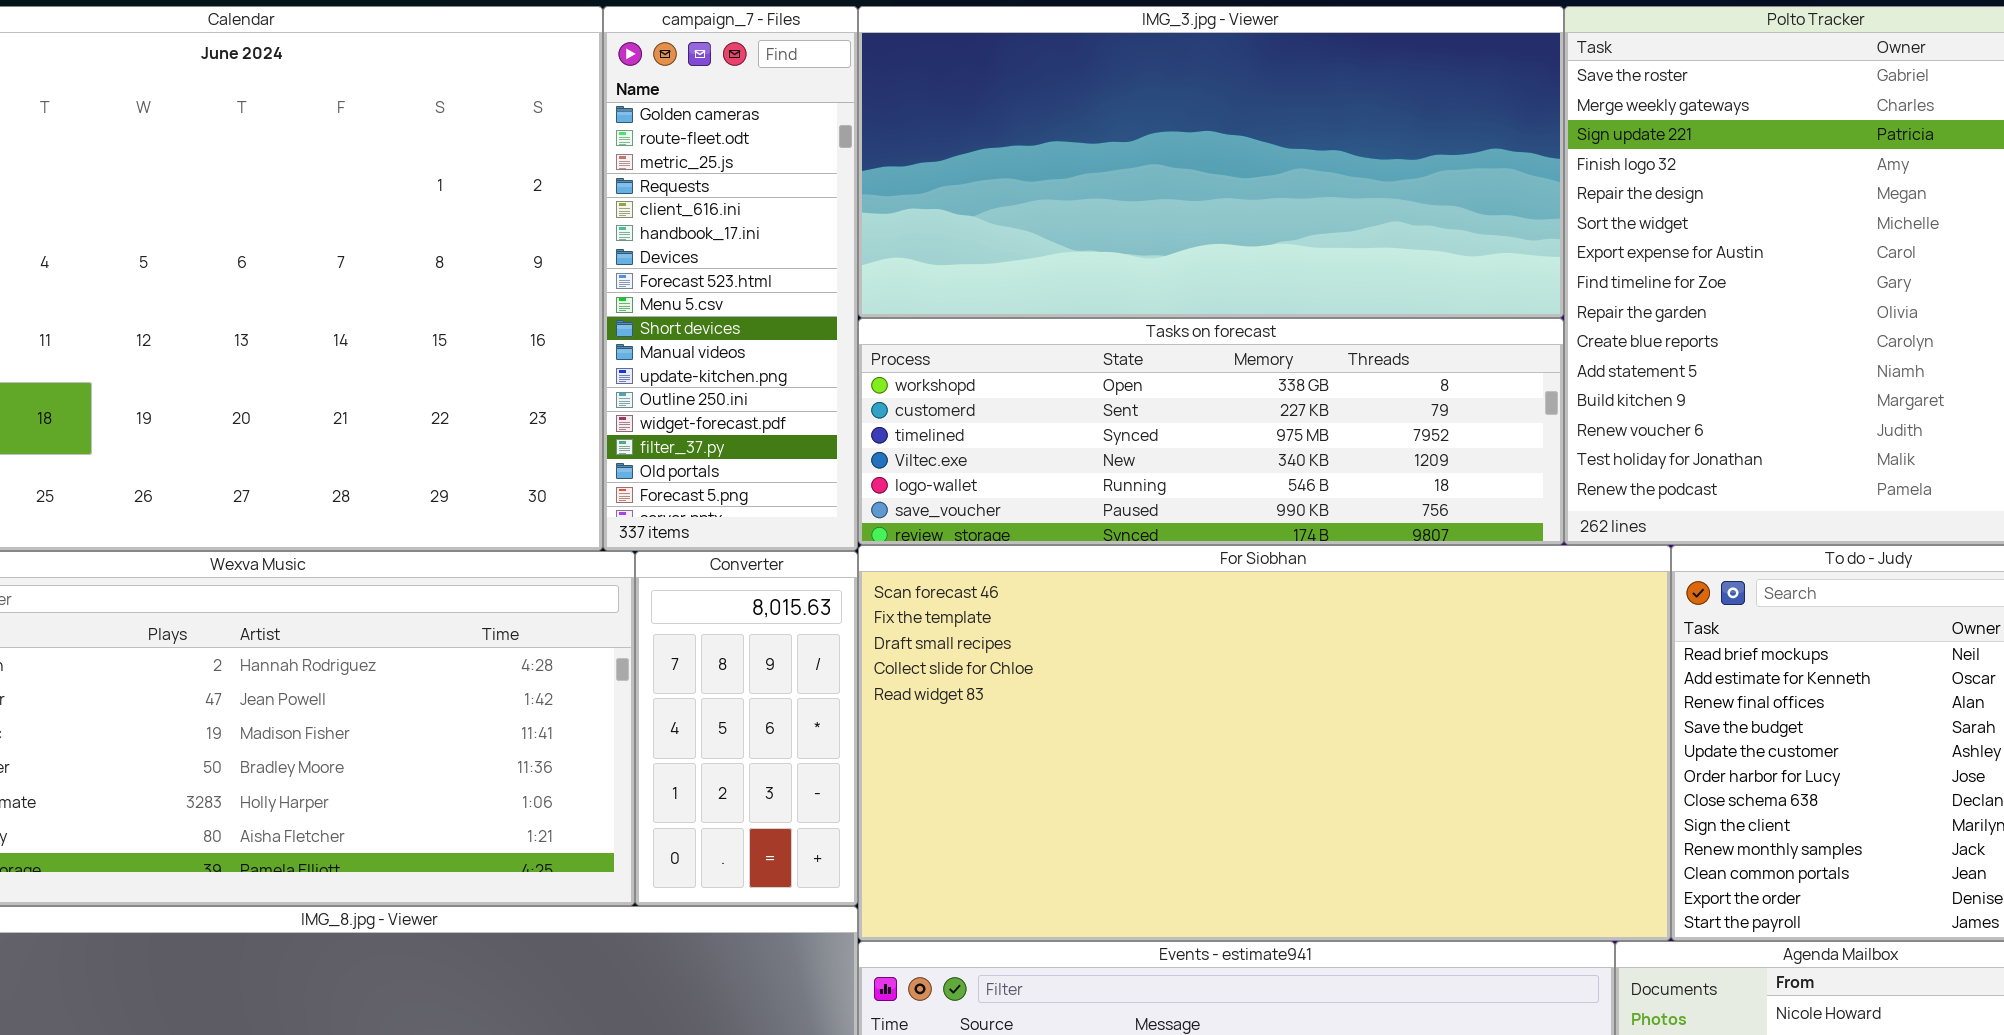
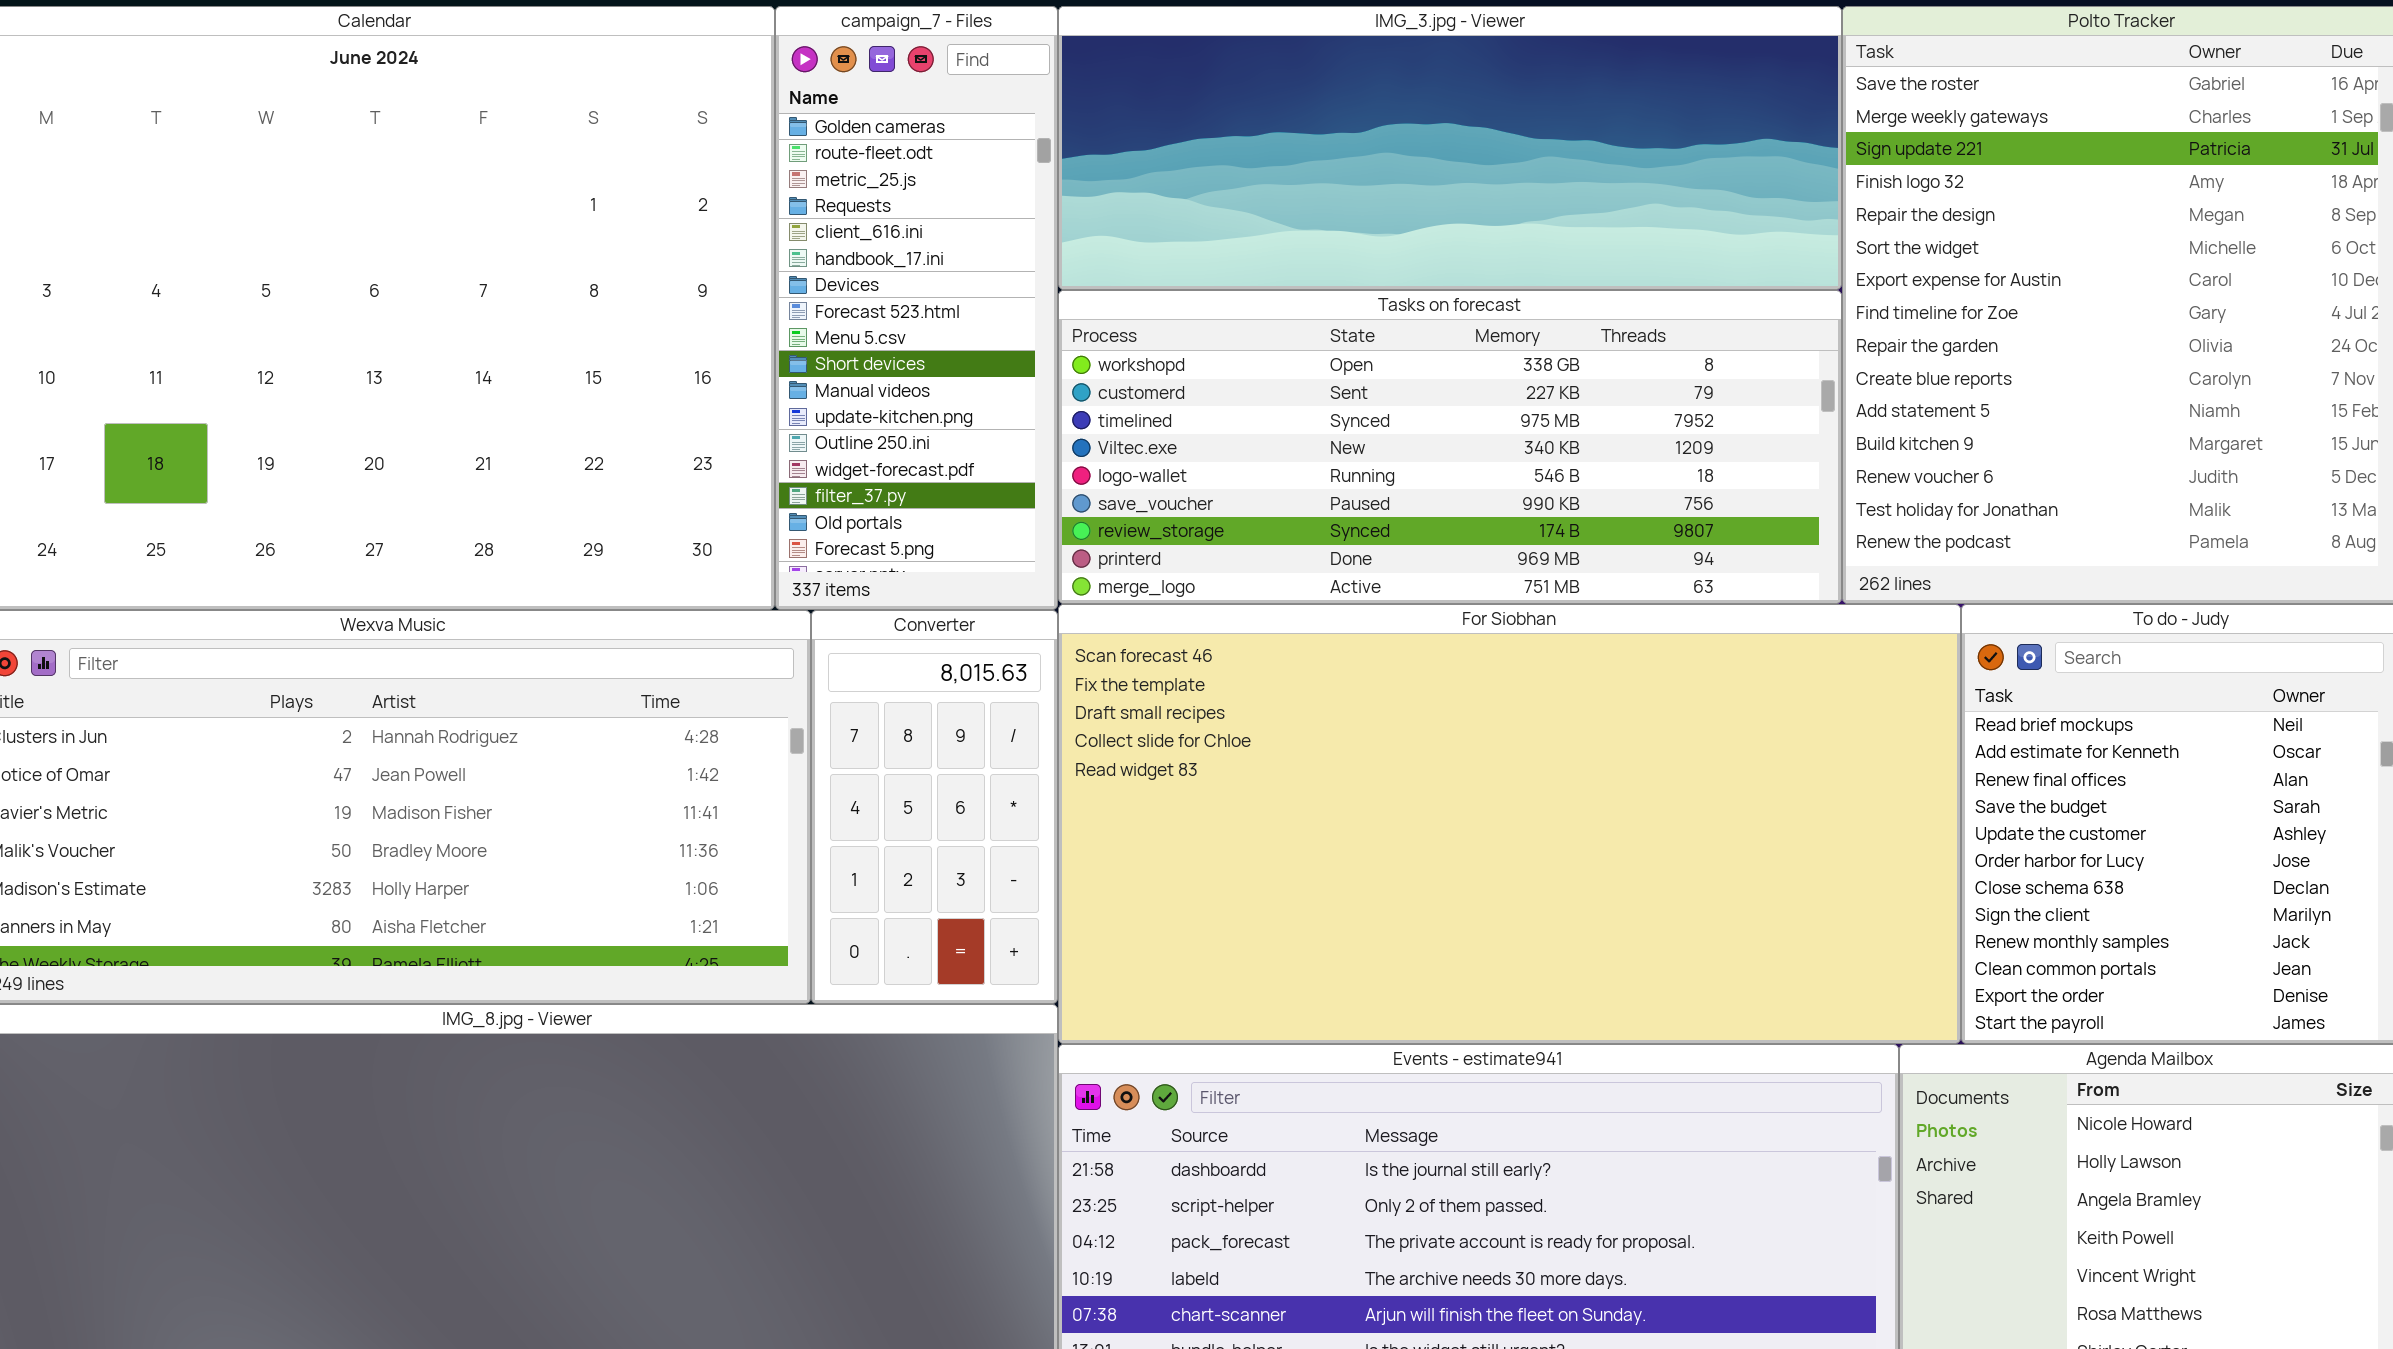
IMG_3.jpg - Viewer: [858,6,1564,318] -> [1058,6,1842,290], resized
Tasks on forecast: [858,318,1564,545] -> [1058,290,1842,604], resized

